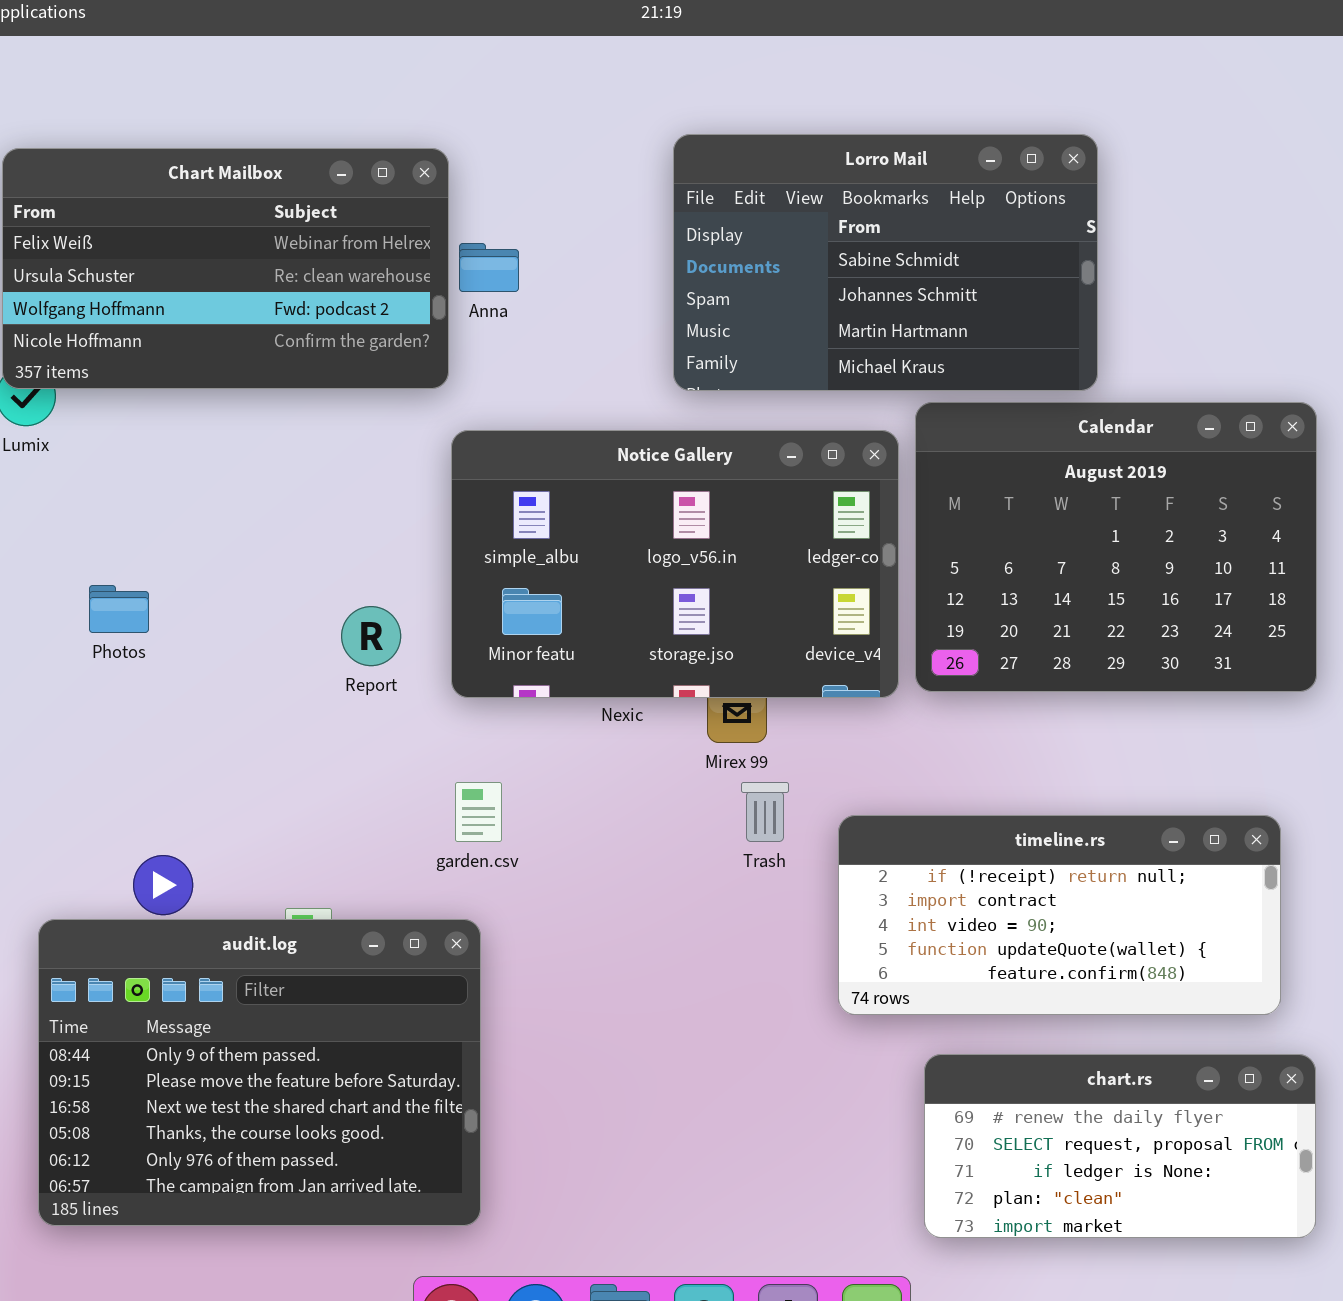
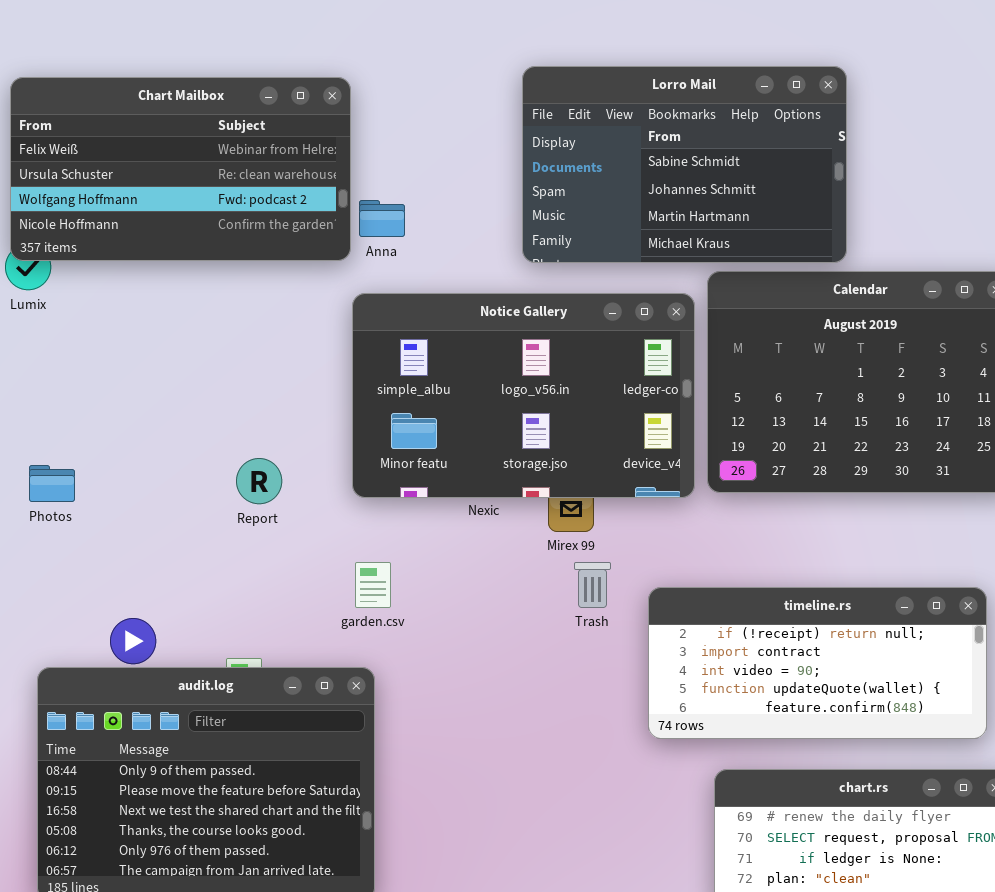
Anna: [459,243,519,292] -> [359,200,405,237], moved
Photos: [89,585,149,633] -> [29,465,75,502], moved
Report: [341,606,401,666] -> [236,458,282,504], moved

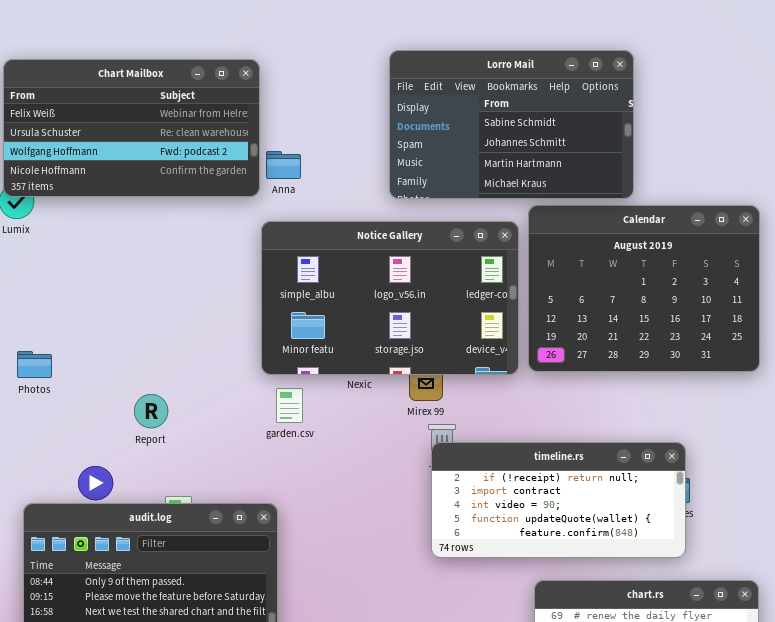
Report: [236,458,282,504] -> [134,394,168,428], moved
garden.csv: [355,562,391,608] -> [276,388,303,423], moved
timeline.rs: [648,587,987,739] -> [431,442,686,558], moved

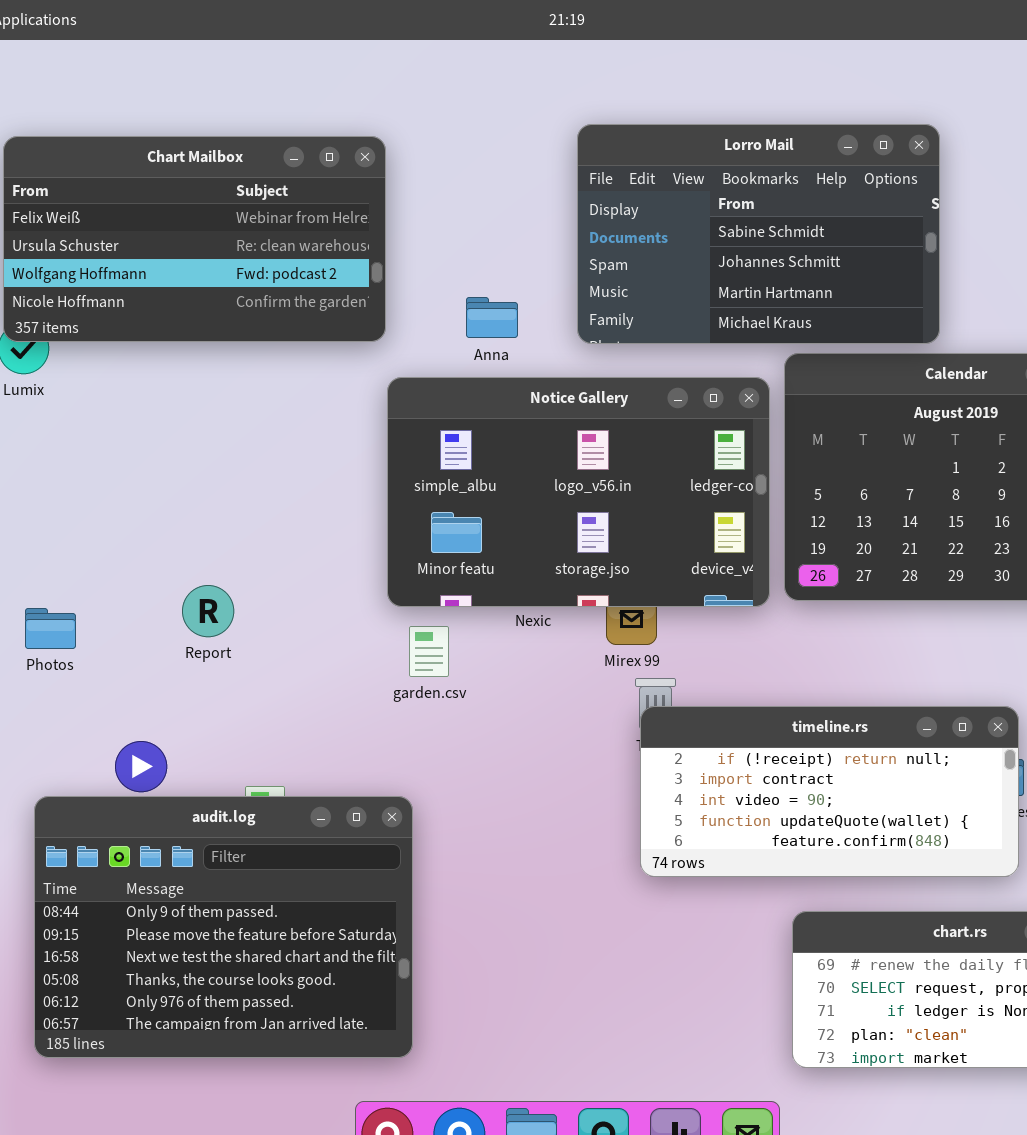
Anna: [266,151,301,179] -> [466,297,518,338], moved
Photos: [17,351,52,378] -> [25,608,76,649], moved
Report: [134,394,168,428] -> [182,585,234,637], moved

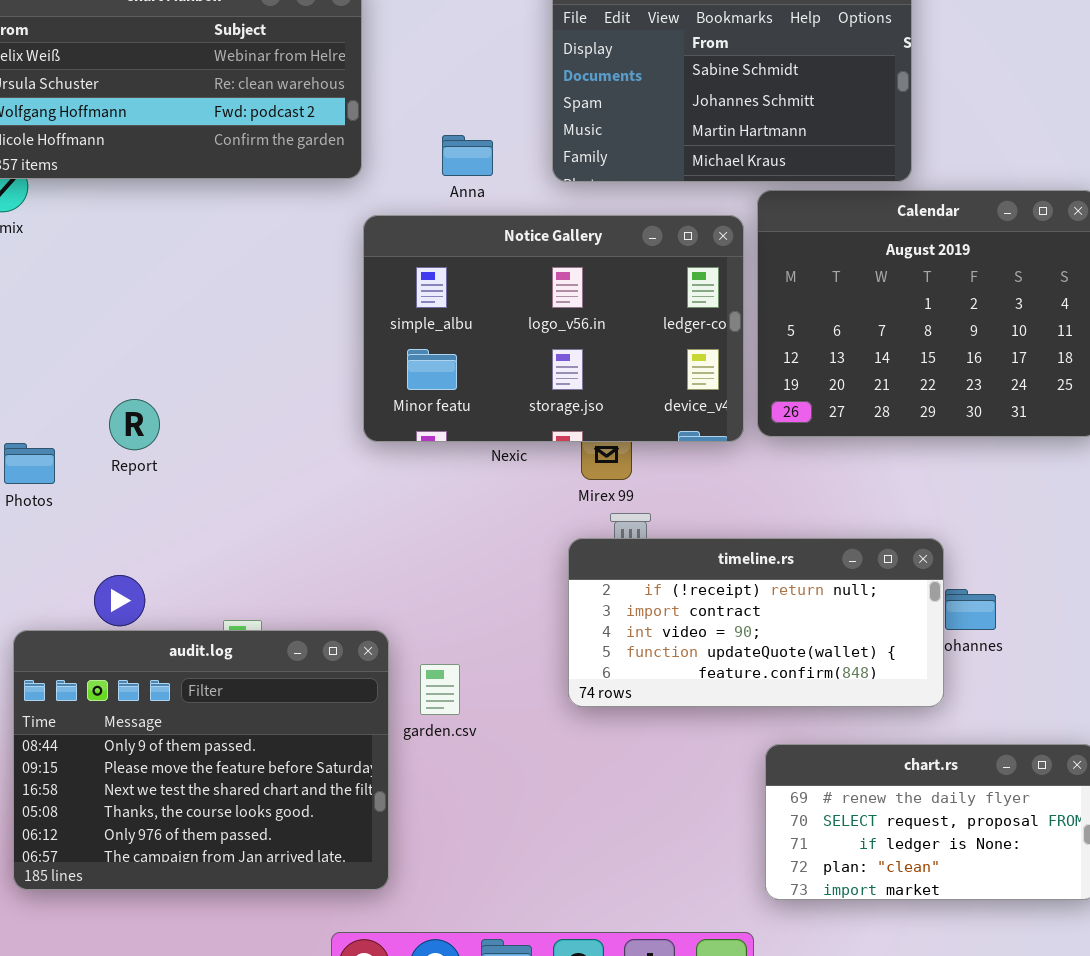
Report: [182,585,234,637] -> [109,399,160,450], moved
garden.csv: [409,626,449,677] -> [420,664,460,715], moved
timeline.rs: [640,706,1019,877] -> [568,538,944,707], moved

